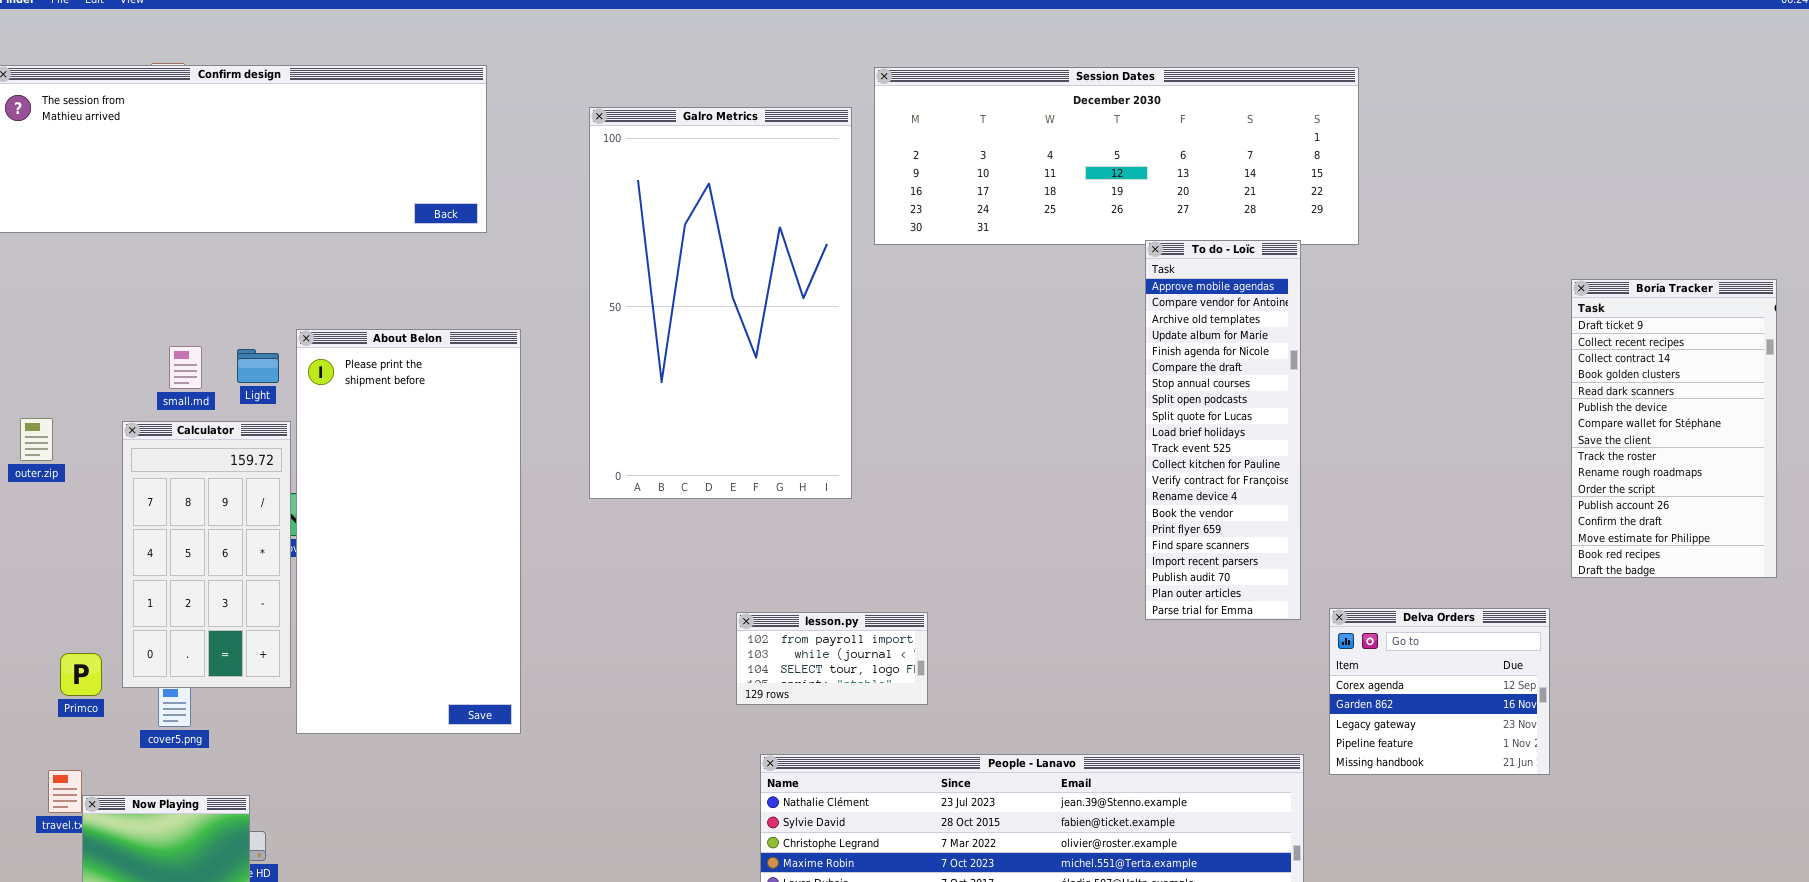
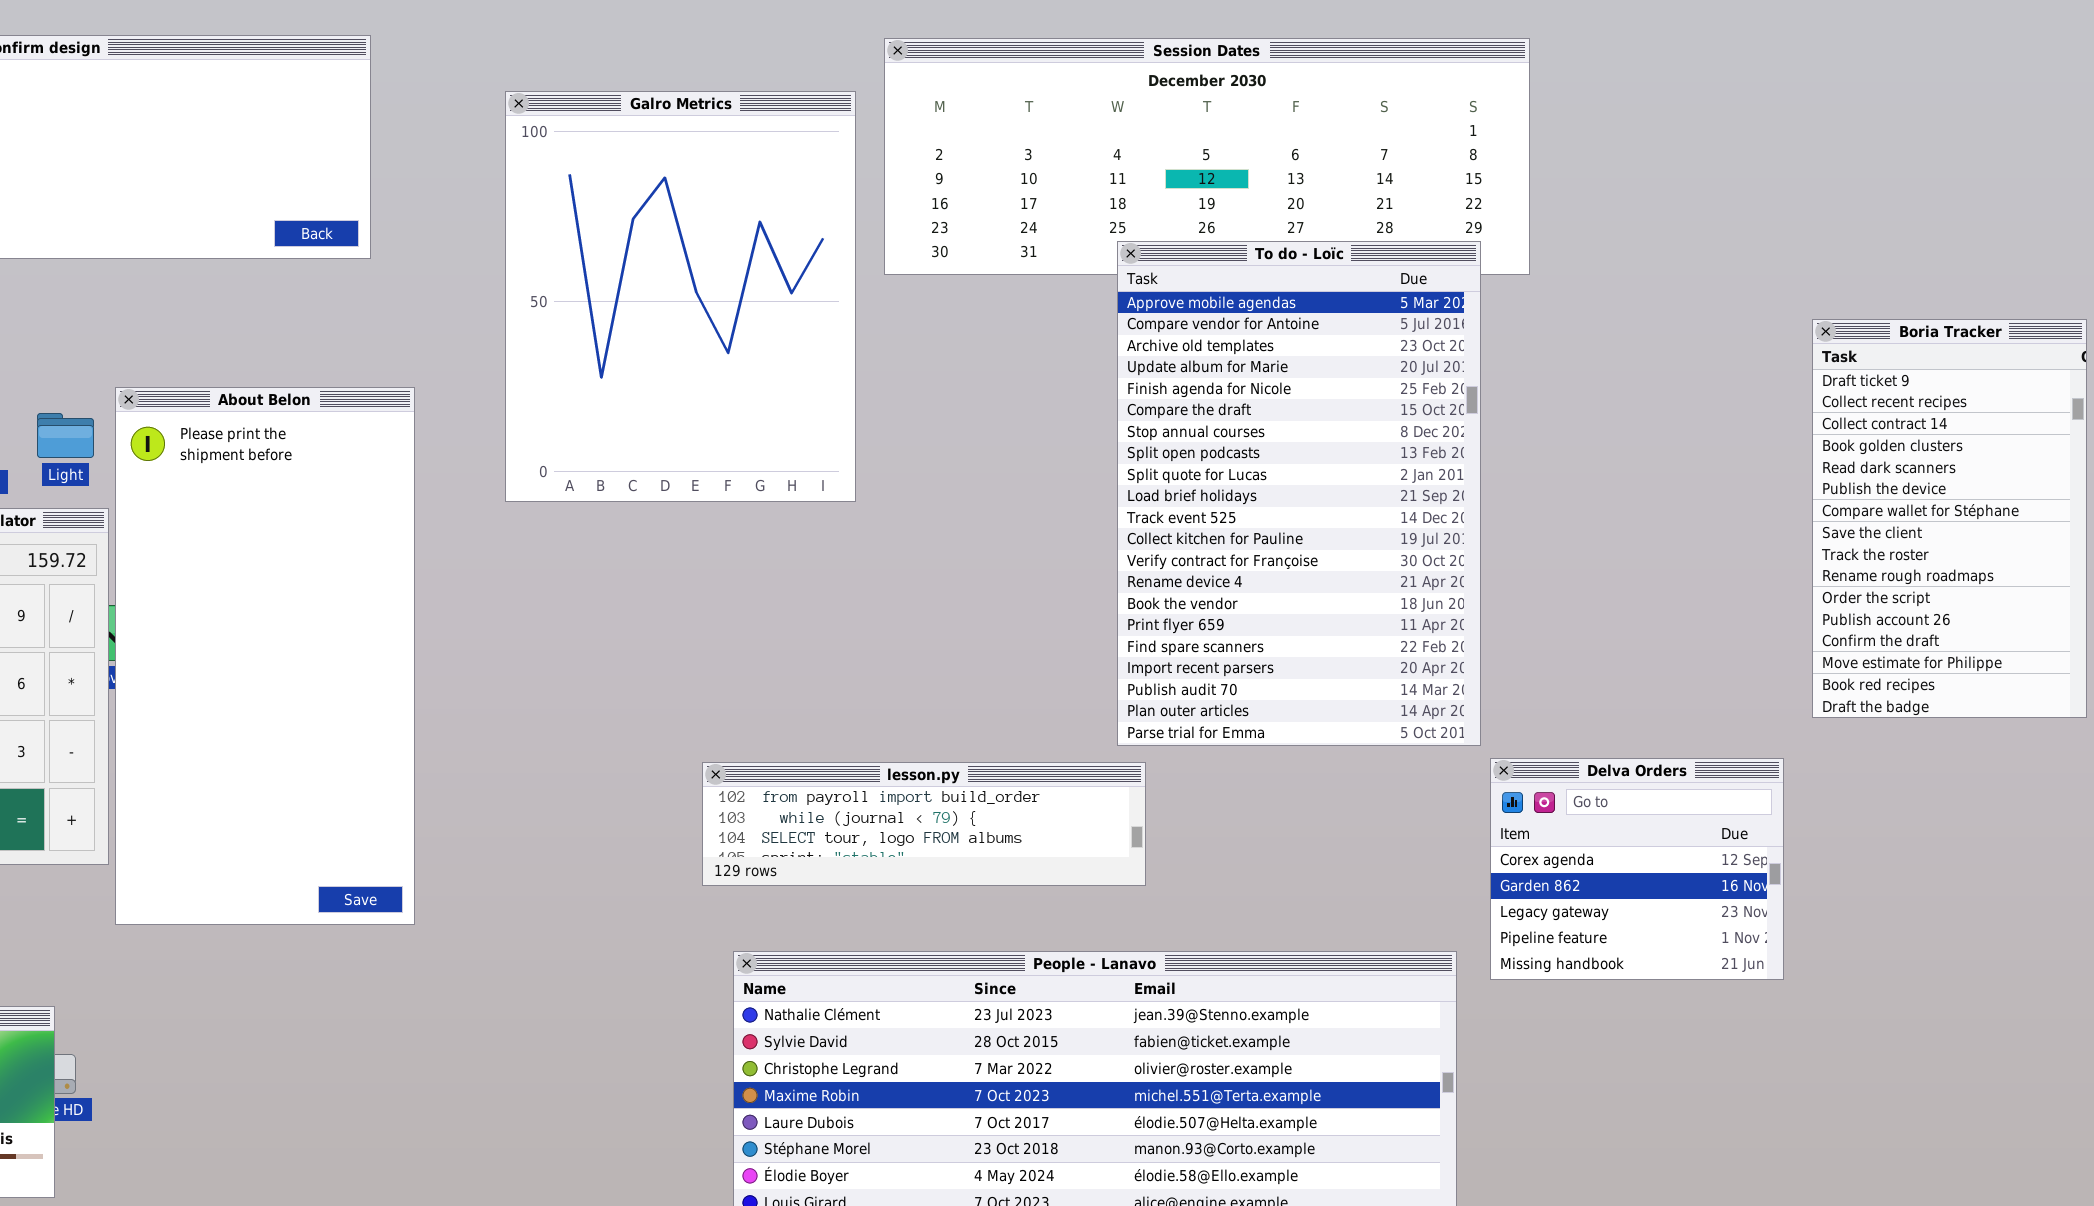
Galro Metrics: [589,107,852,499] -> [505,91,856,502], resized
To do - Loïc: [1145,240,1301,620] -> [1117,241,1481,746], moved, resized
lesson.py: [736,612,928,705] -> [702,762,1146,886], resized

